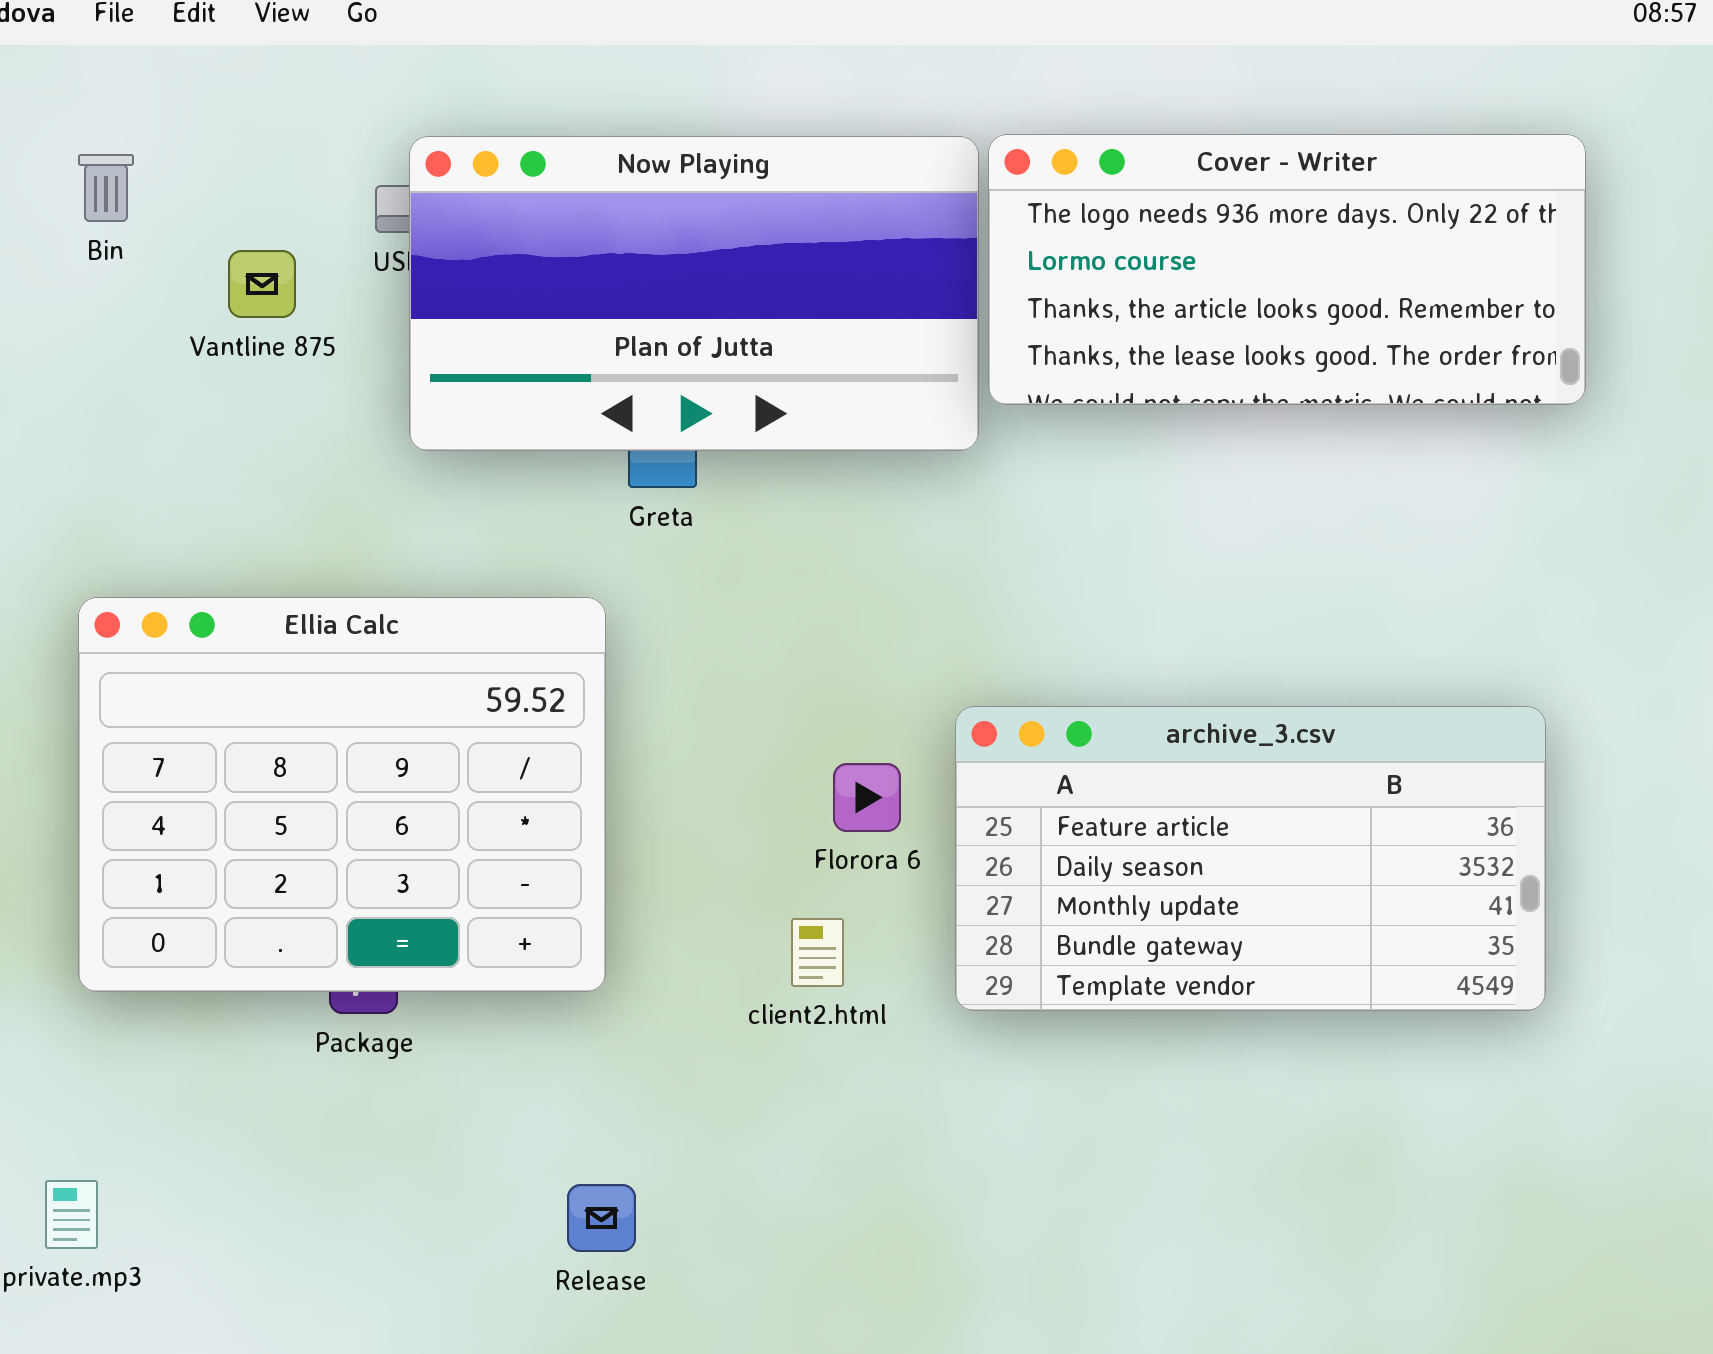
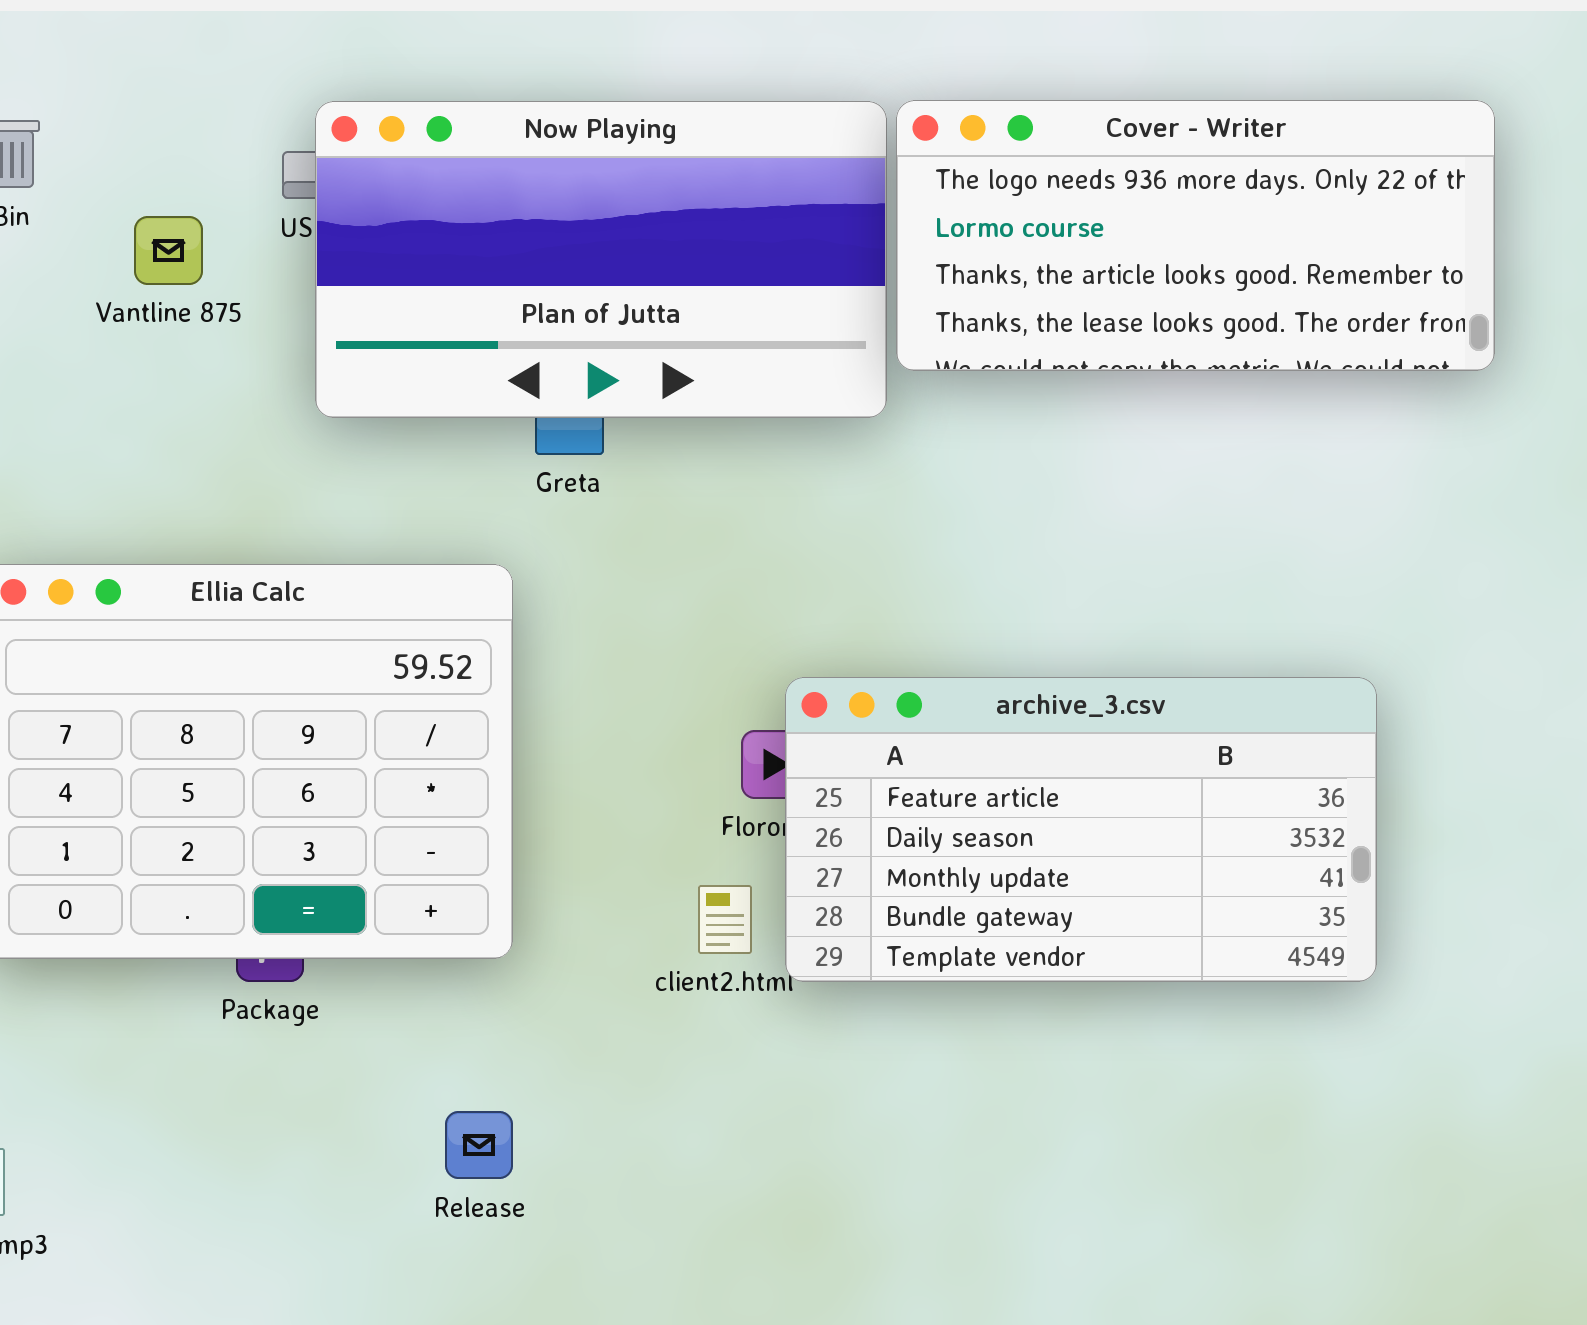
archive_3.csv: [955,706,1546,1011] -> [785,677,1377,982], moved
Release: [567,1184,636,1252] -> [445,1111,513,1179], moved

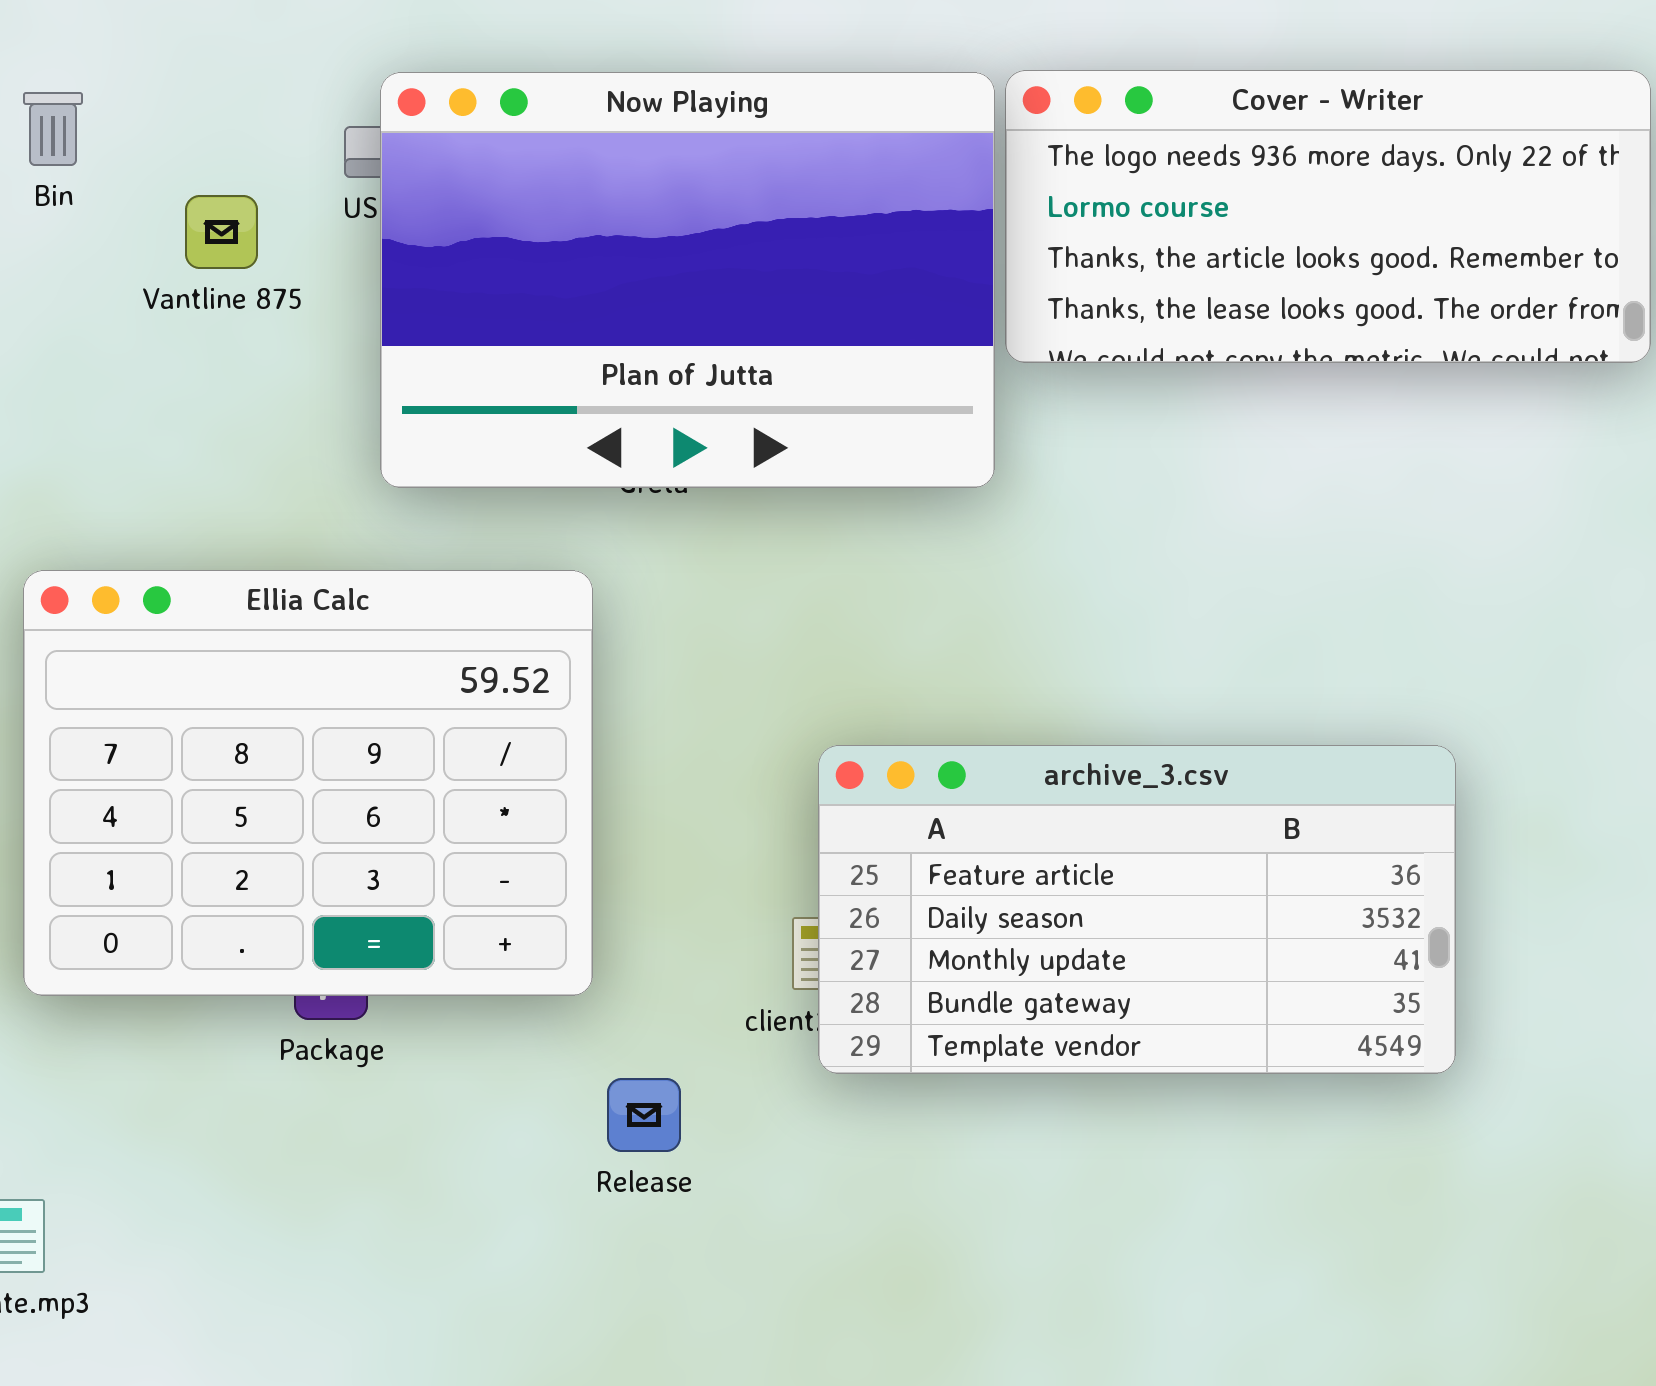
Now Playing: [315,101,887,418] -> [380,72,995,488], resized
archive_3.csv: [785,677,1377,982] -> [818,745,1456,1074], moved
Release: [445,1111,513,1179] -> [607,1078,681,1152], moved

